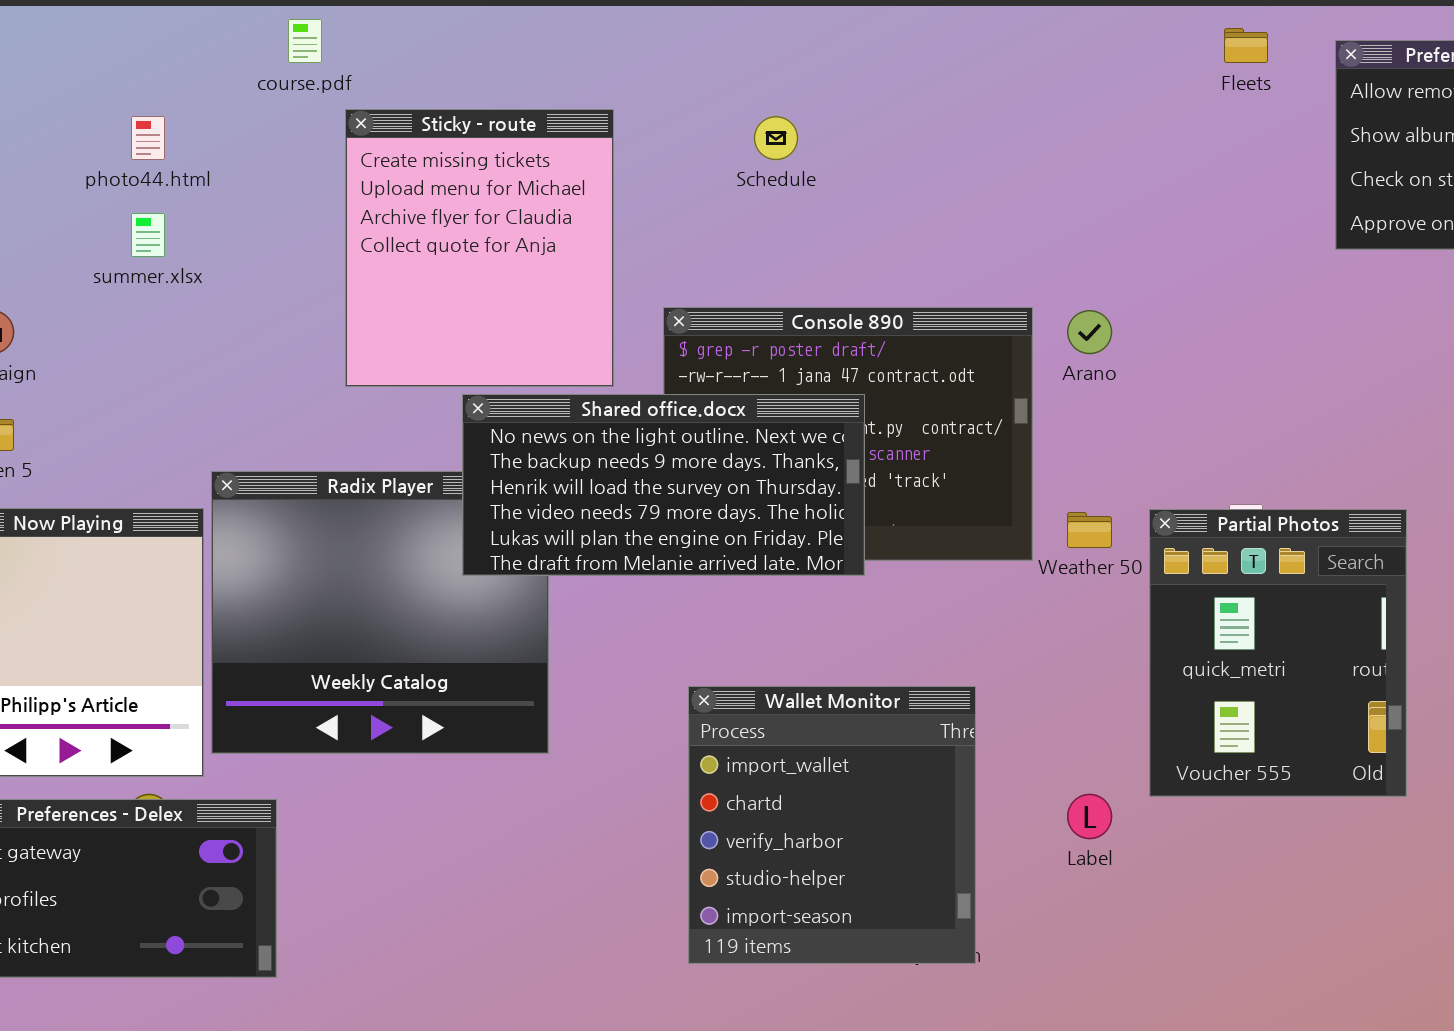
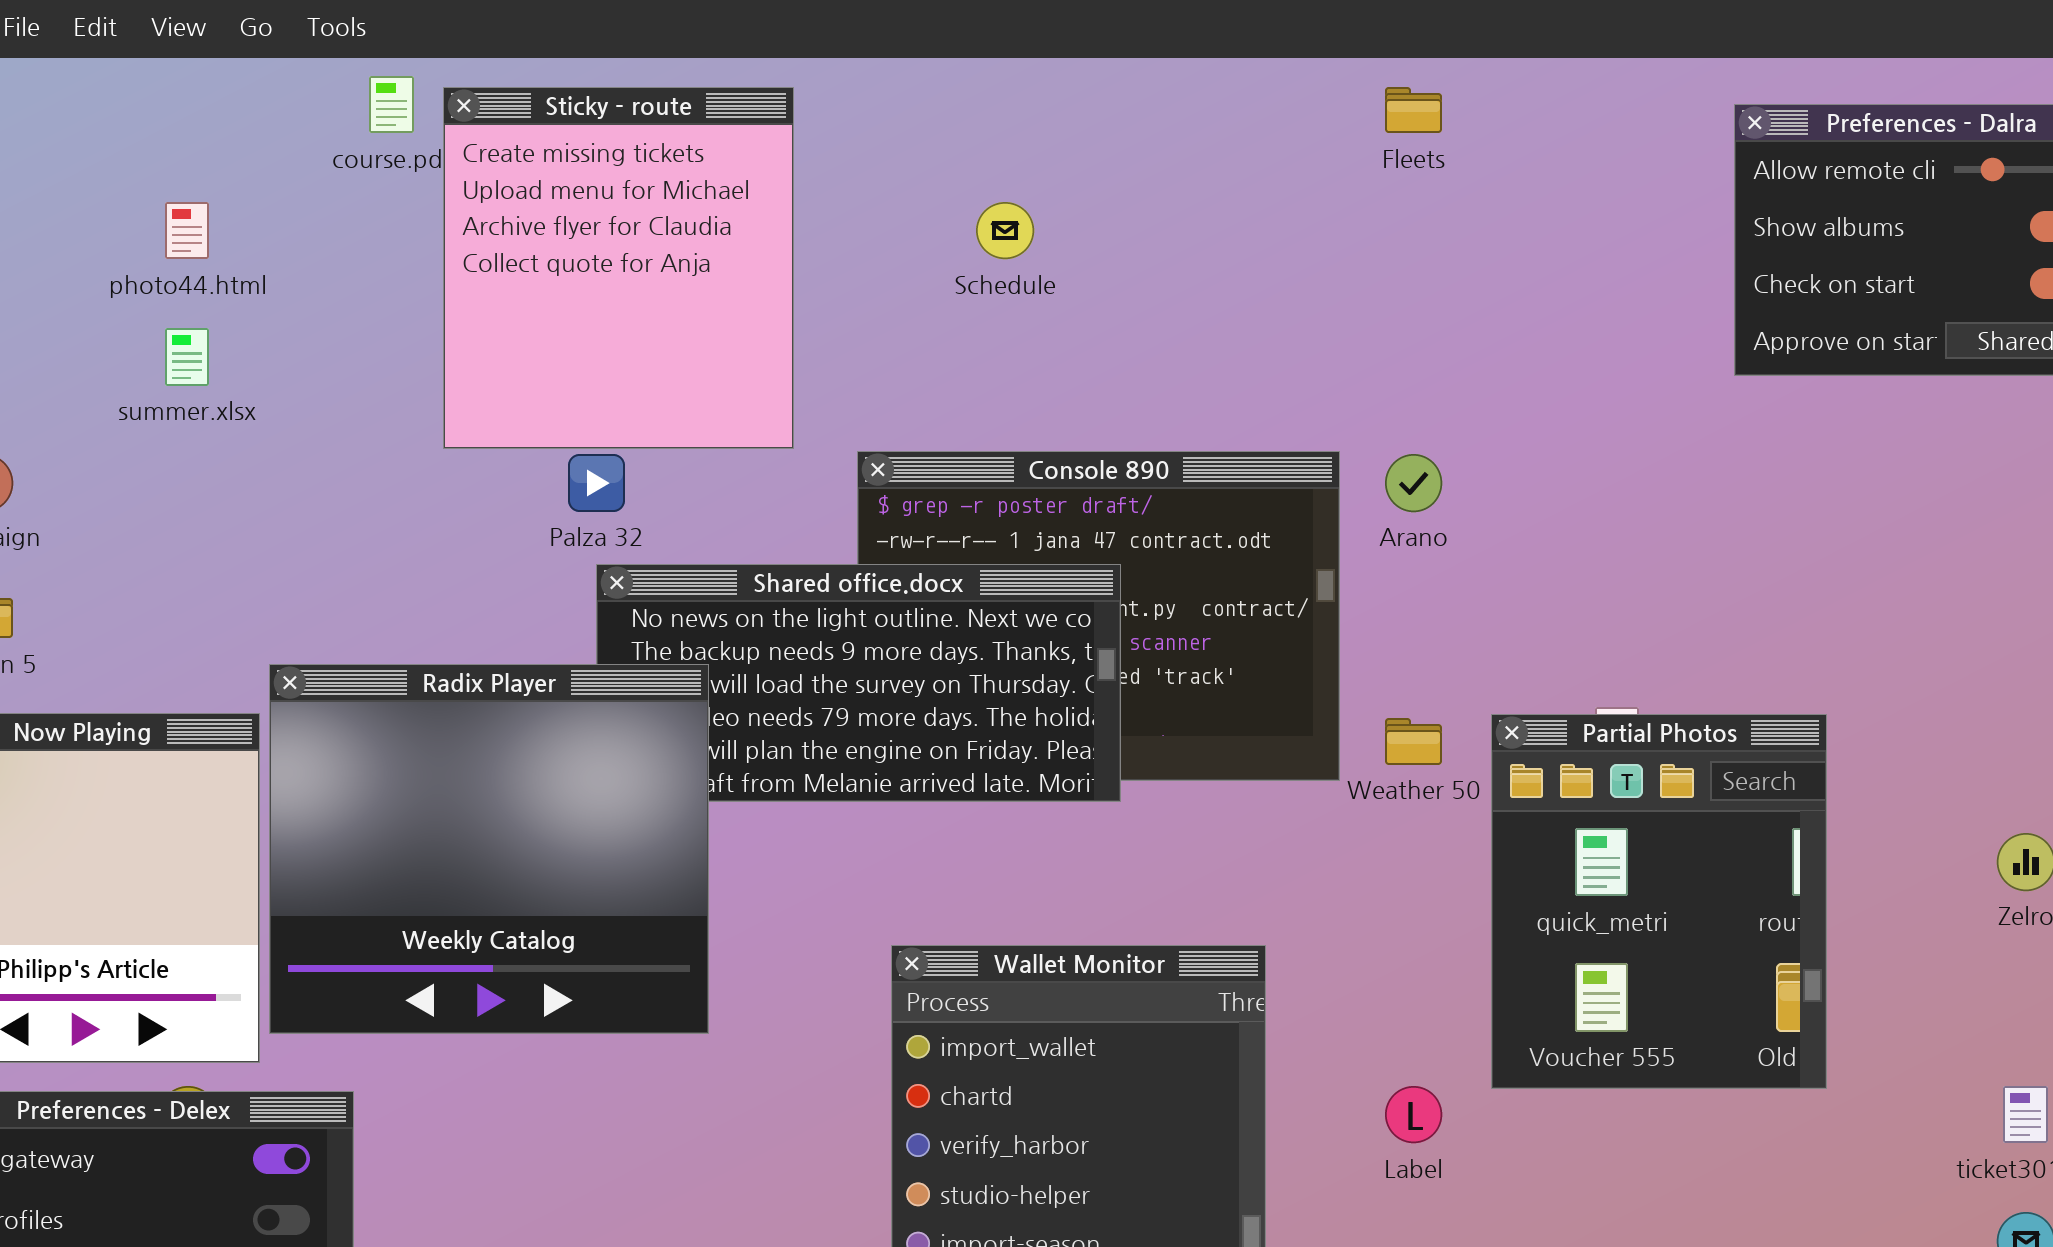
Fleets: [1224,28,1268,63] -> [1385,87,1442,133], moved
Sticky - route: [345,109,614,387] -> [443,87,794,449], moved
Radix Player: [211,471,549,754] -> [269,664,709,1034], raised

